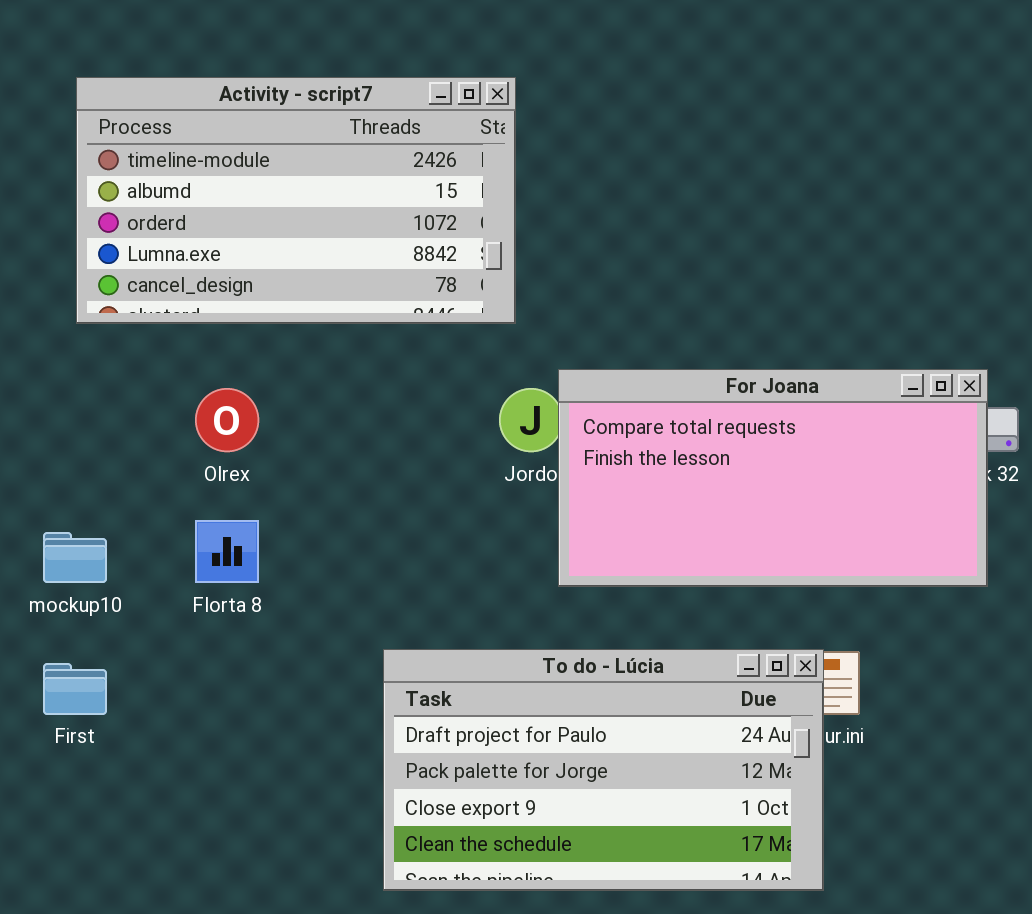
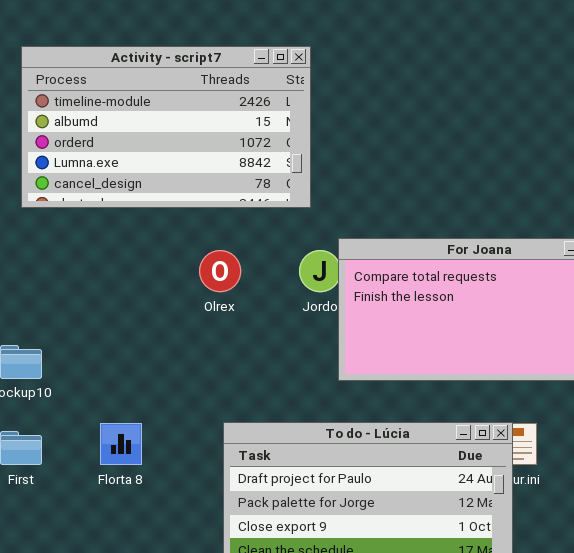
Olrex: [195,388,259,452] -> [199,250,241,292], moved
Florta 8: [195,520,259,583] -> [100,423,142,465], moved

